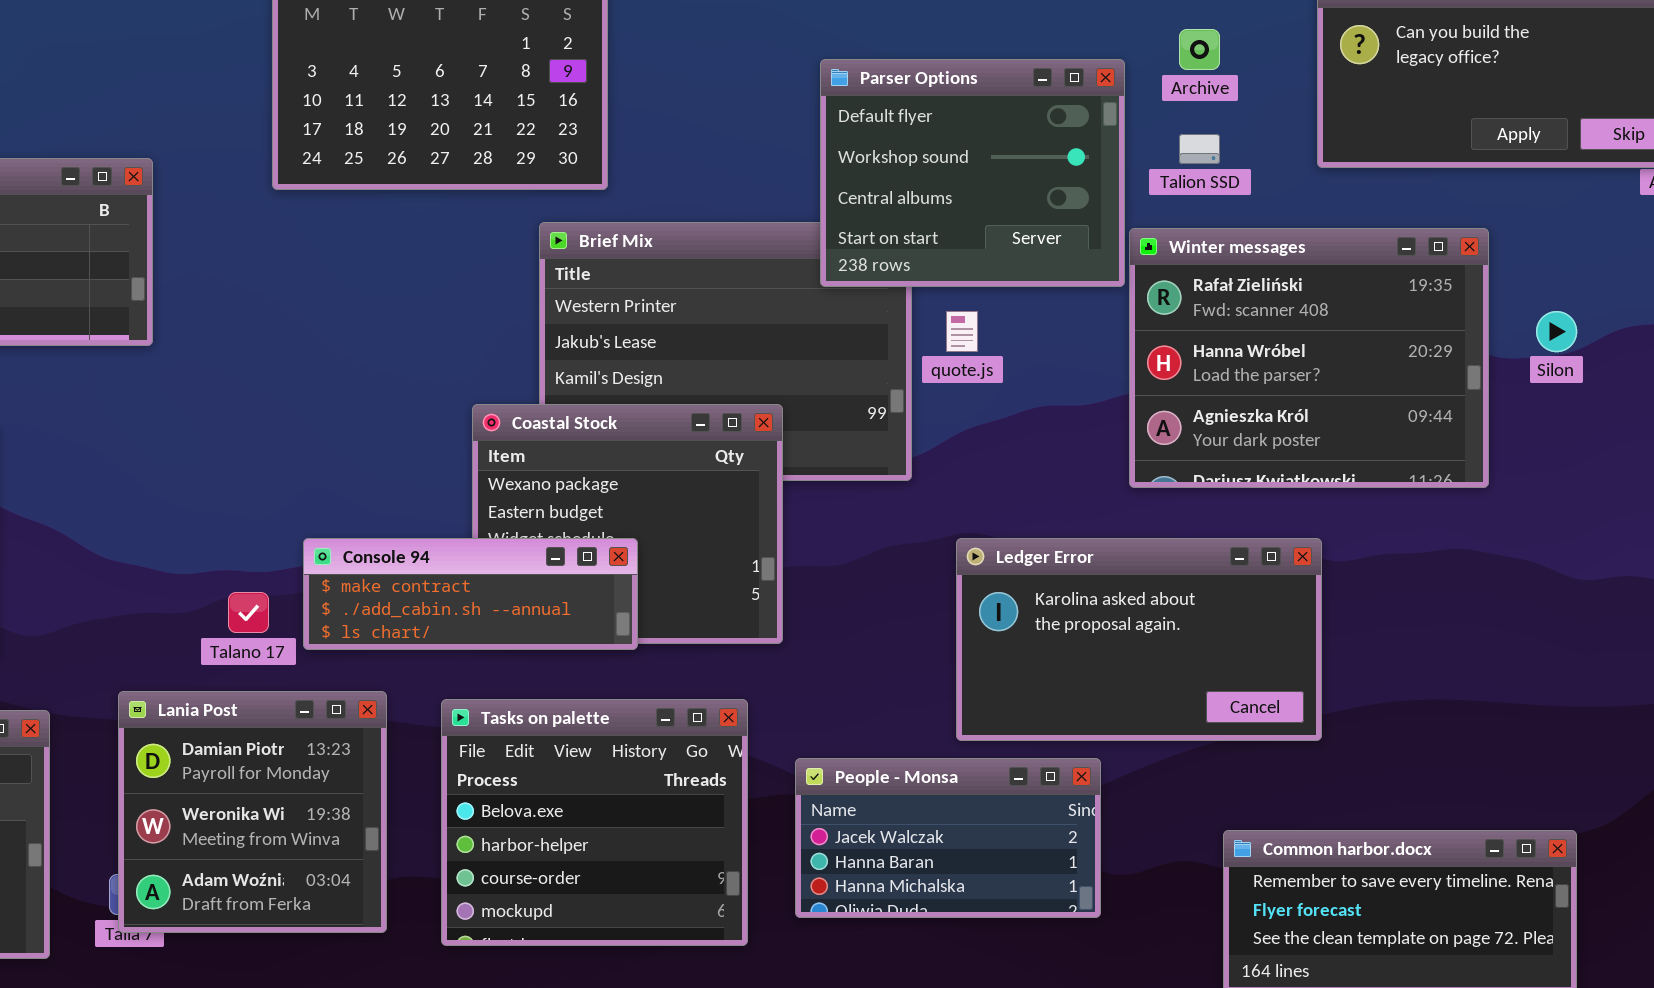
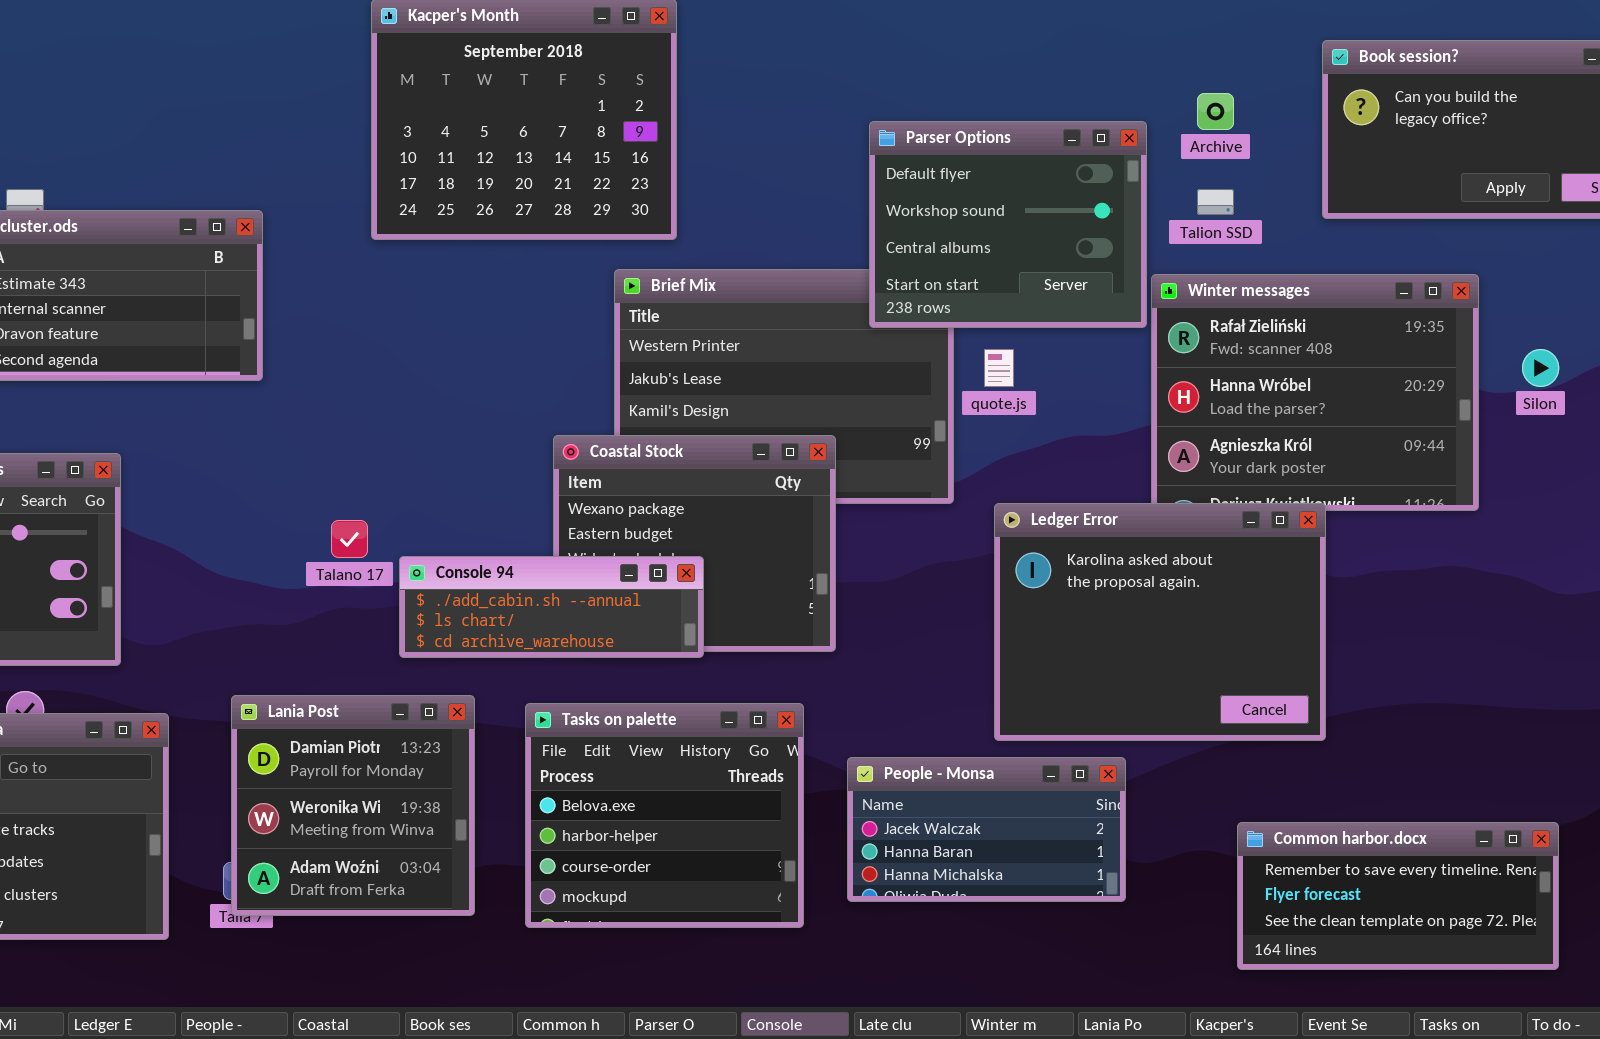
Console 94: [303,538,638,650] -> [399,556,704,658], scrolled down 1 row
Ledger Error: [956,538,1322,741] -> [994,503,1326,741], resized
Talano 17: [228,592,269,633] -> [331,520,368,558], moved

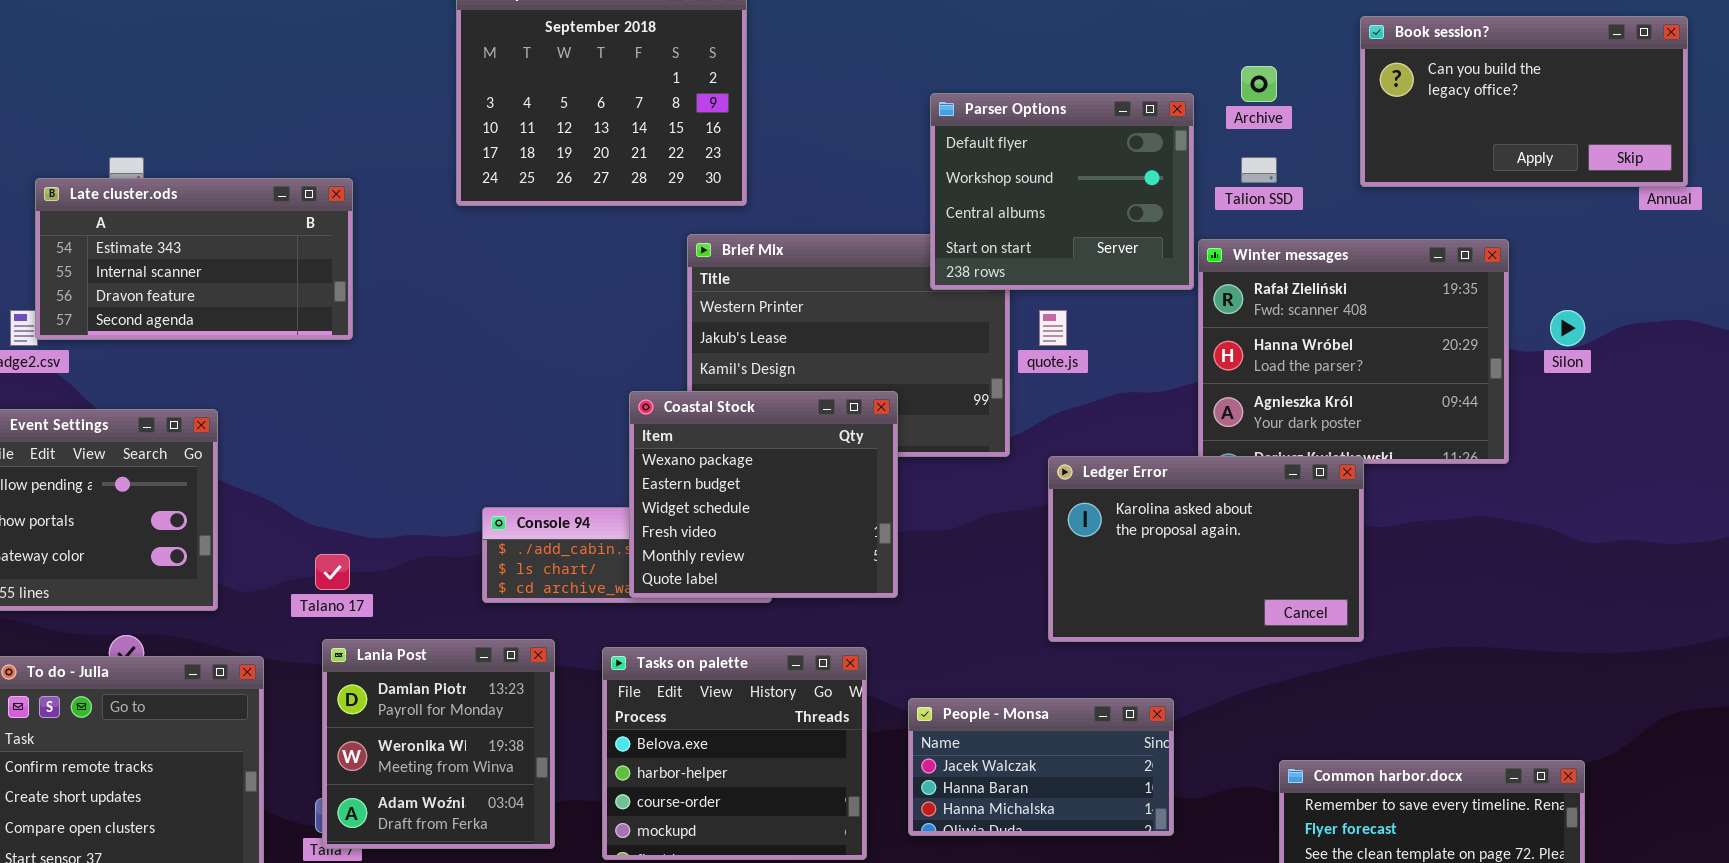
Coastal Stock: [553,435,836,652] -> [629,391,898,598], raised
Ledger Error: [994,503,1326,741] -> [1048,456,1364,642], resized
Talano 17: [331,520,368,558] -> [315,554,350,590], moved

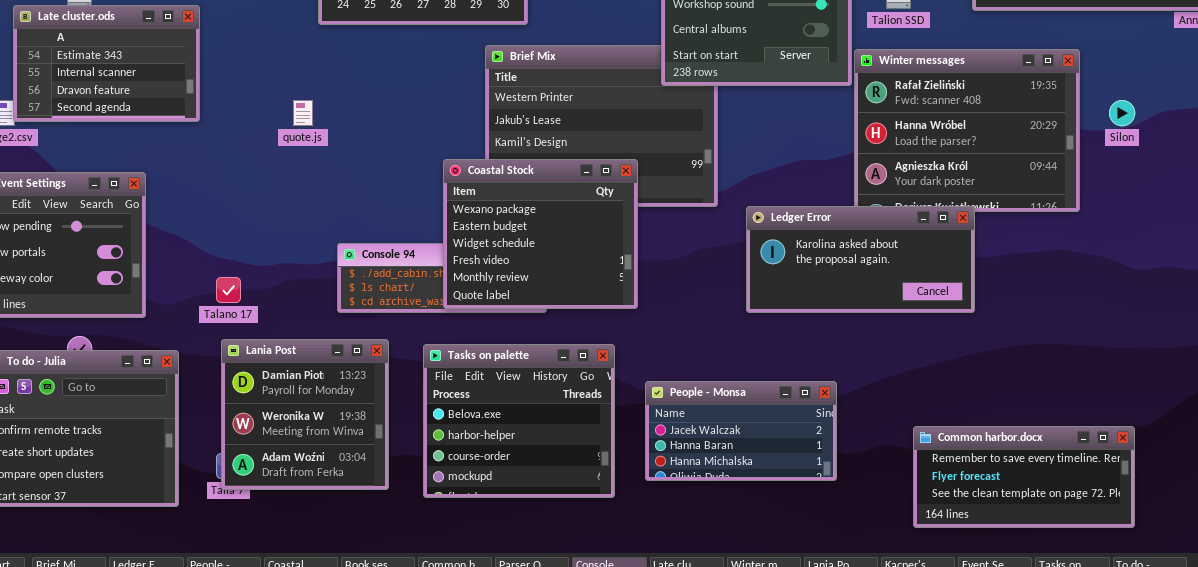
Late cluster.ods: [35,178,353,340] -> [13,5,200,122], resized
quote.js: [1039,310,1067,346] -> [293,100,313,126], moved
Ledger Error: [1048,456,1364,642] -> [746,206,975,313], resized

